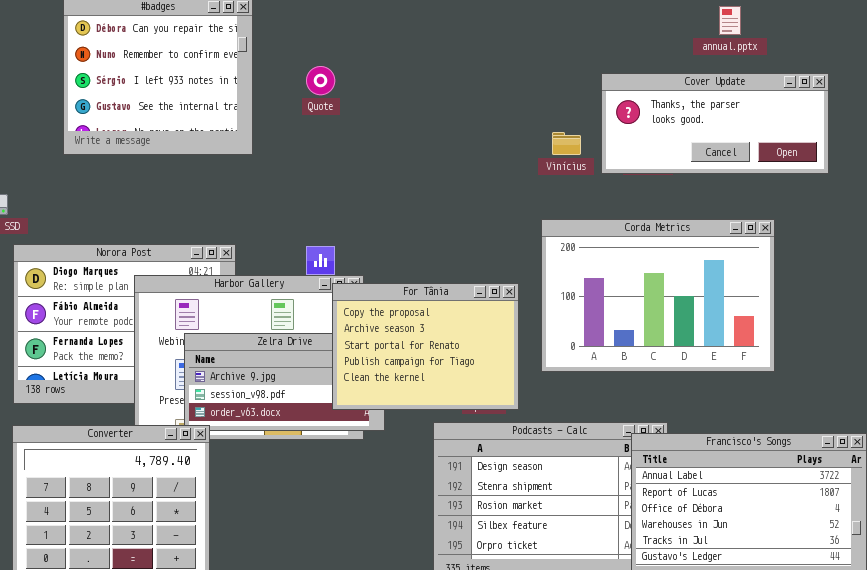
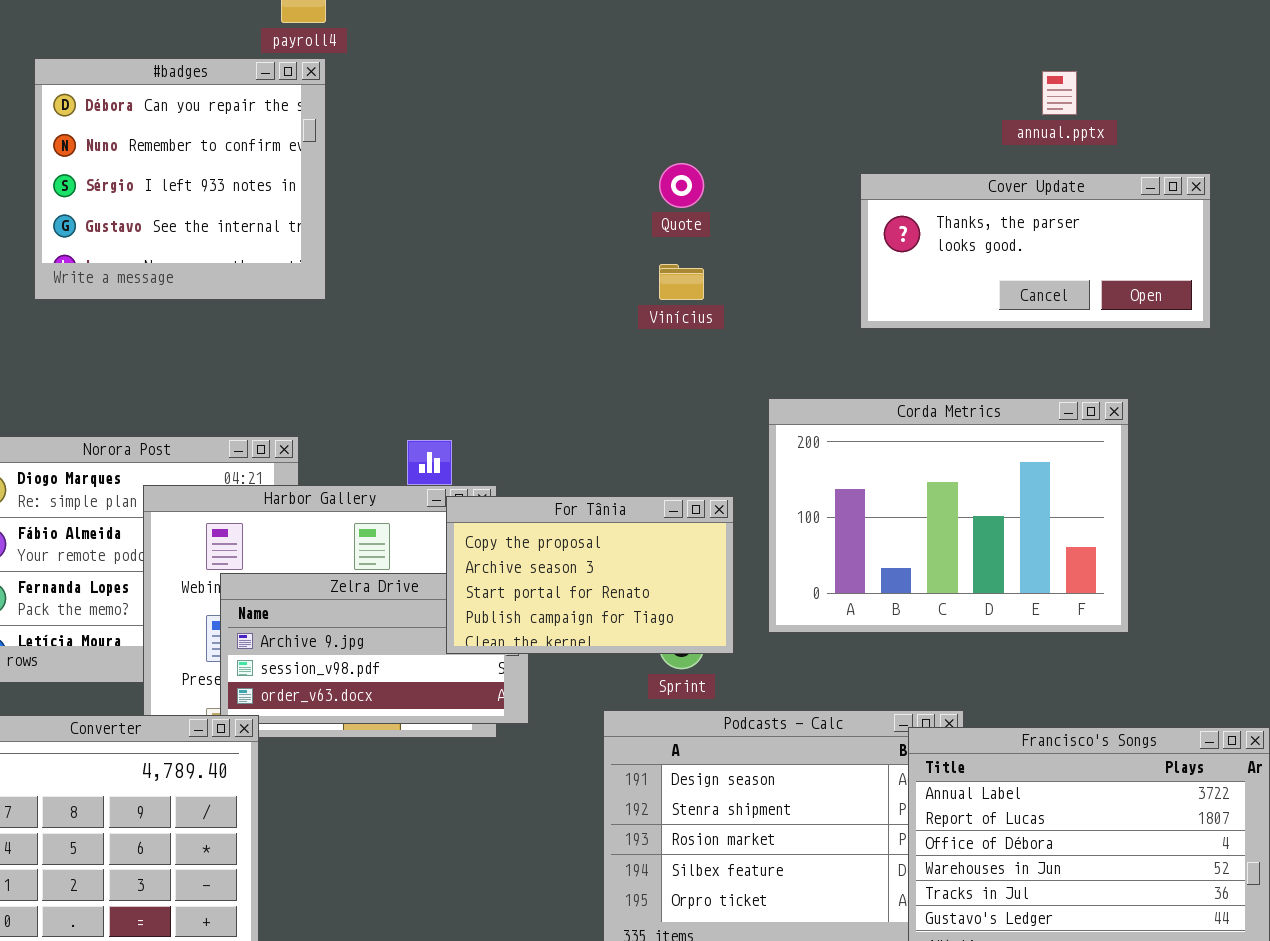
Quote: [306,66,335,95] -> [659,163,704,208], moved
Vinícius: [552,132,581,155] -> [659,264,704,300], moved
For Tânia: [332,283,519,410] -> [446,496,734,654], resized

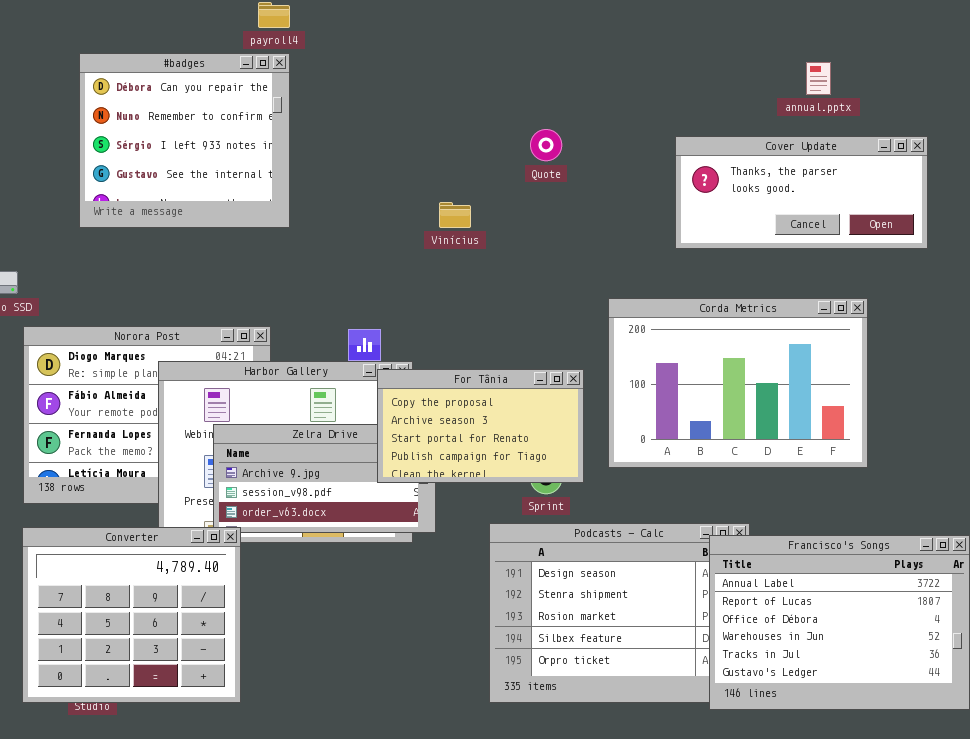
Vinícius: [659,264,704,300] -> [439,202,471,228], moved

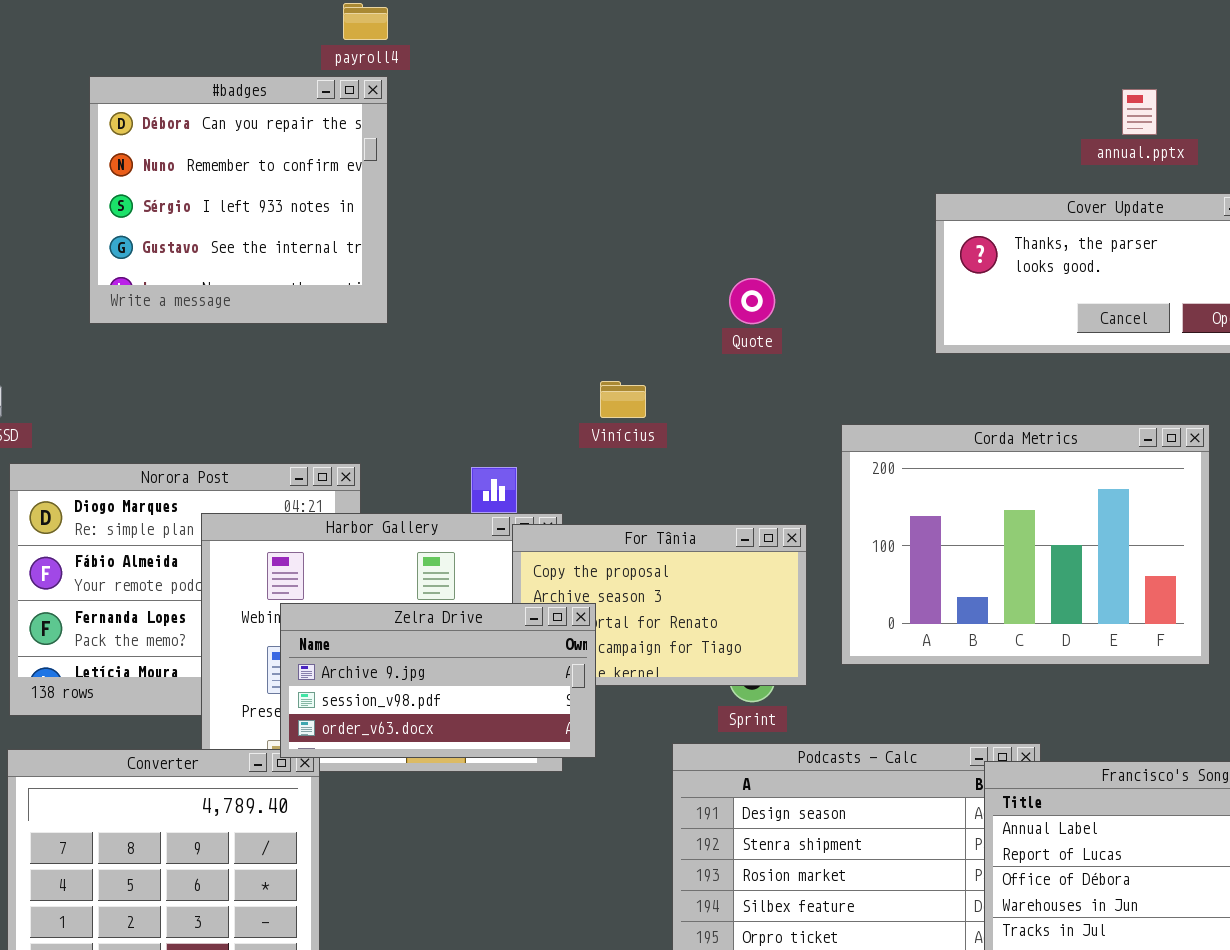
Quote: [530,129,562,161] -> [729,278,775,324], moved
Vinícius: [439,202,471,228] -> [600,381,646,418], moved
Zelra Drive: [213,424,436,533] -> [280,603,596,758], raised

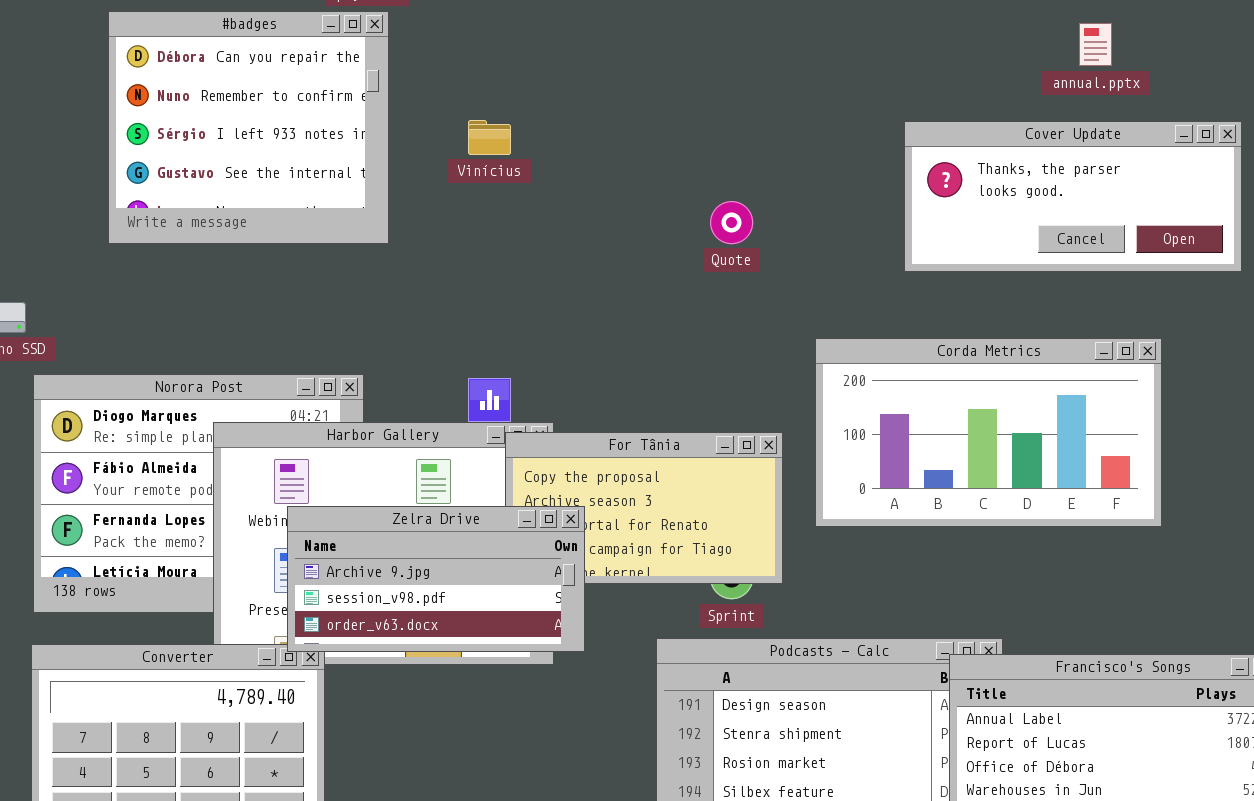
Vinícius: [600,381,646,418] -> [468,120,511,155], moved
Corda Metrics: [841,424,1210,665] -> [815,338,1162,527], resized

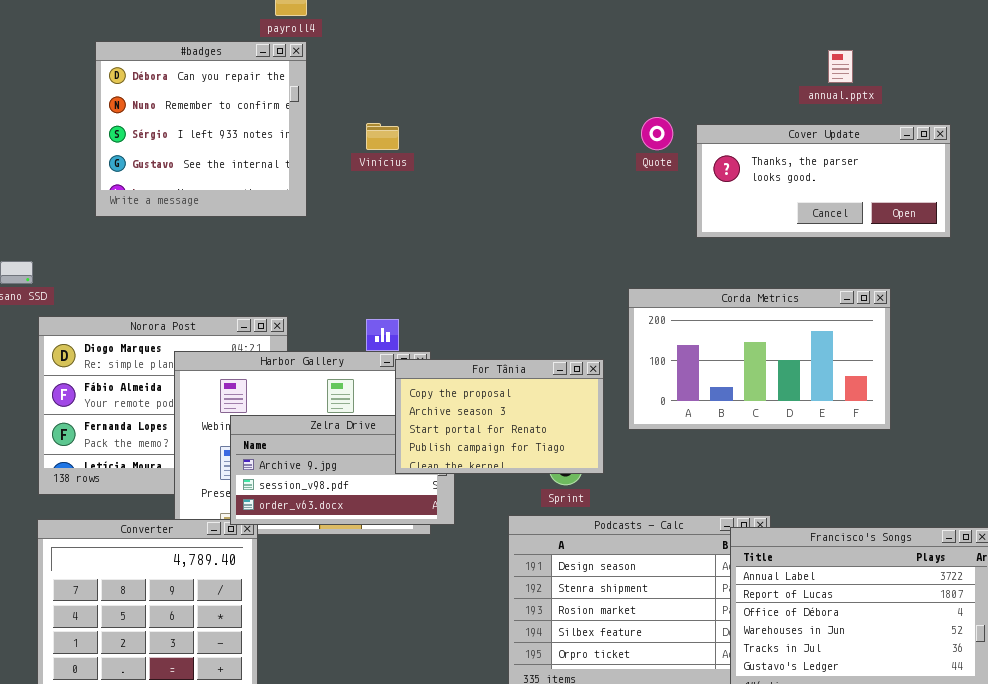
Quote: [710,201,753,244] -> [641,117,673,150], moved
For Tânia: [505,432,783,584] -> [395,359,604,474], raised

